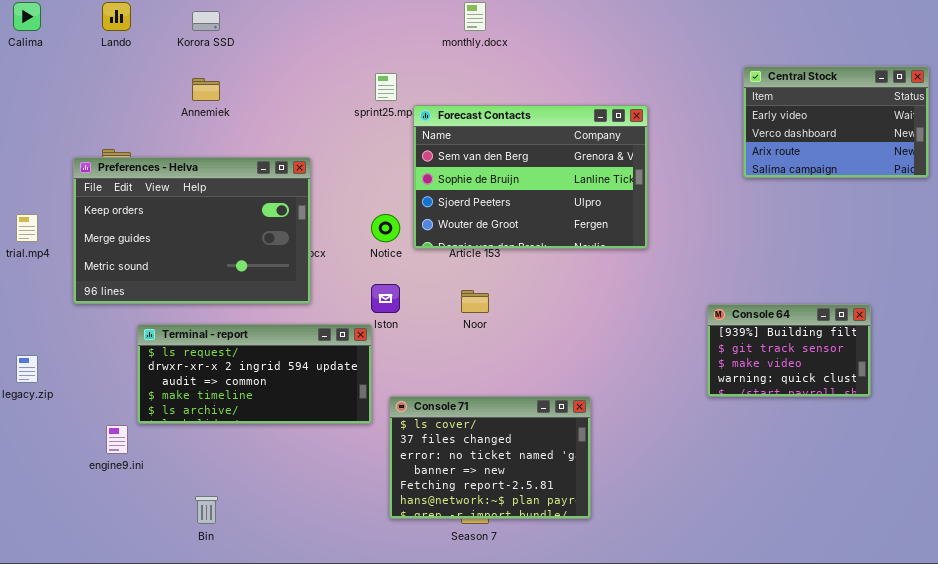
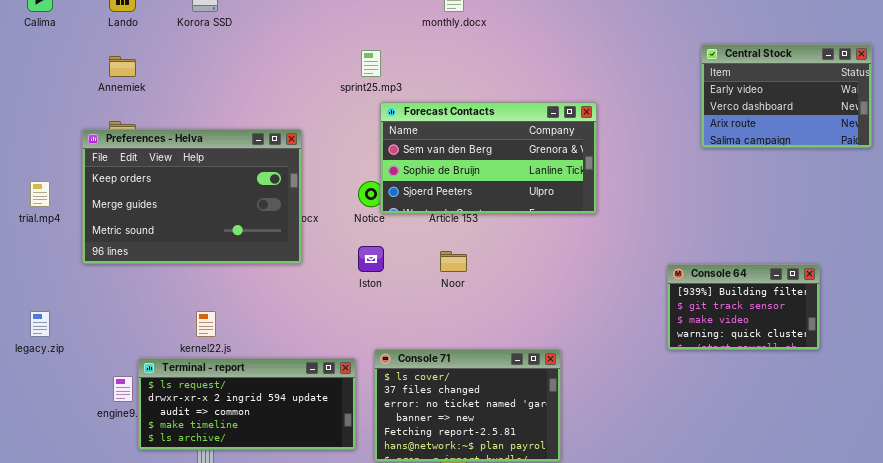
Annemiek: [192,78,220,101] -> [109,56,136,77], moved
Forecast Contacts: [413,105,648,249] -> [380,102,597,214], moved, resized
Terminal - report: [137,324,372,424] -> [138,358,356,450], moved

